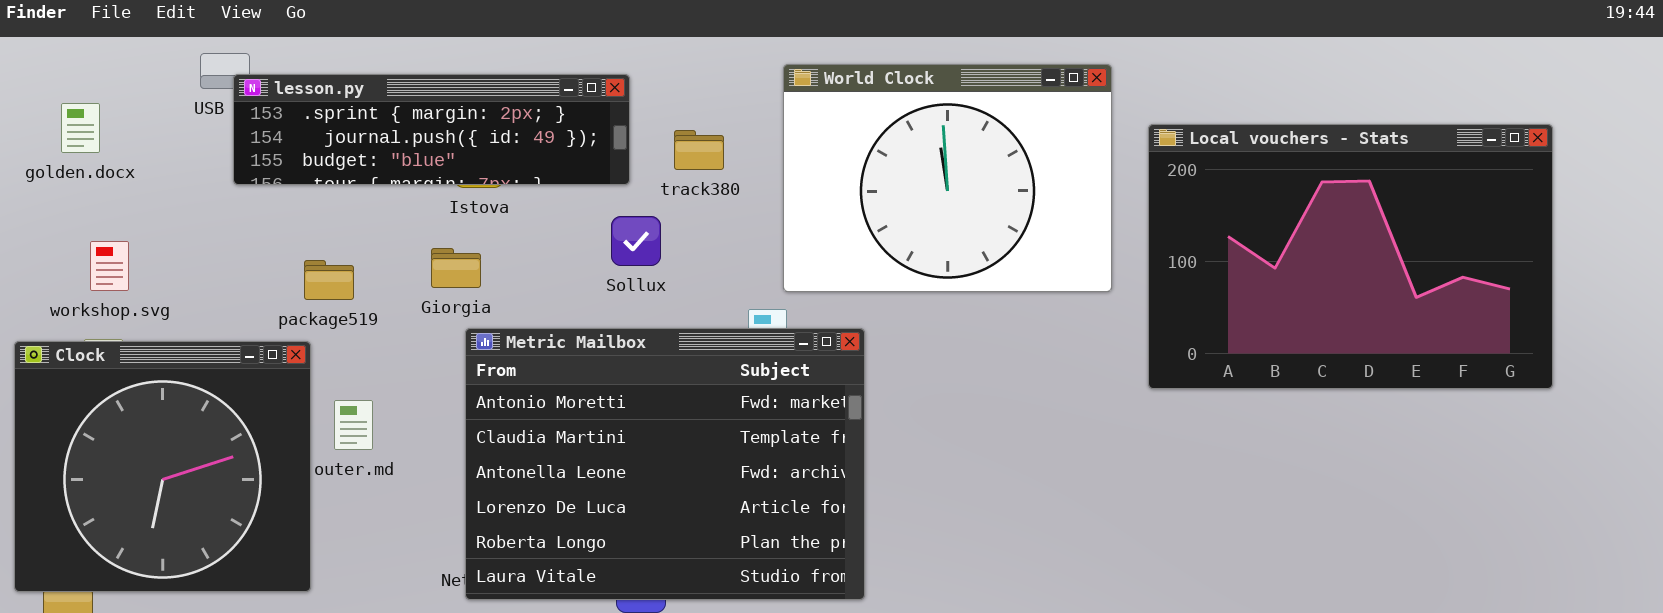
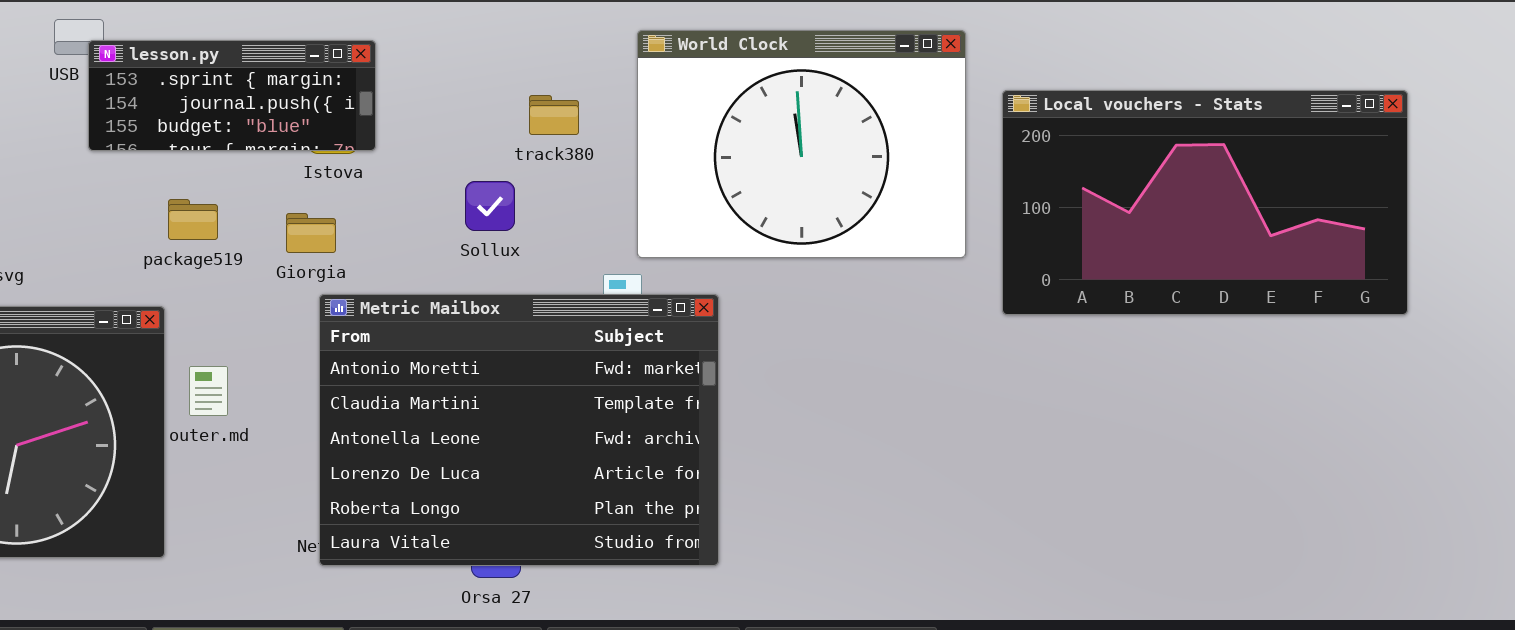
lesson.py: [233,74,630,185] -> [88,40,376,151], resized
Local vouchers - Stats: [1148,124,1553,389] -> [1002,90,1408,315], resized
package519: [304,260,354,300] -> [168,199,218,240], moved

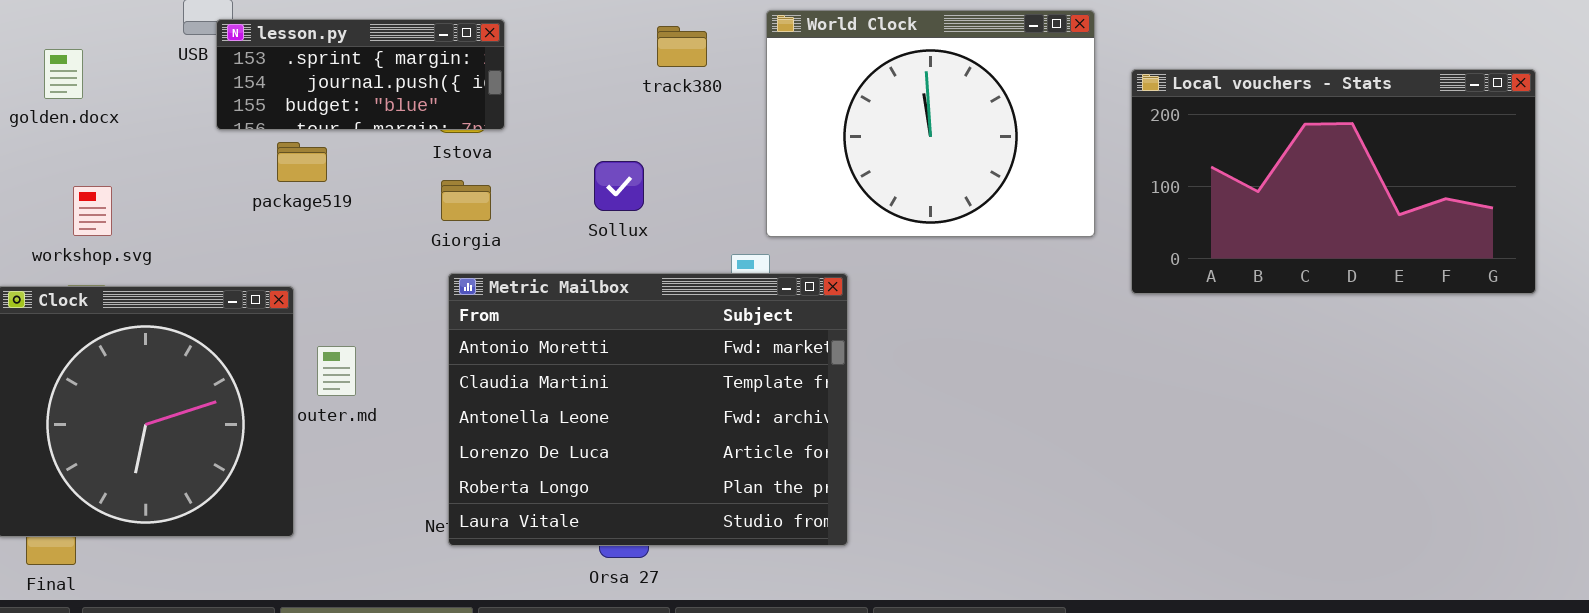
track380: [529,95,579,135] -> [657,26,707,67], moved
package519: [168,199,218,240] -> [277,142,327,182], moved
Giorgia: [286,213,336,253] -> [441,180,491,221], moved

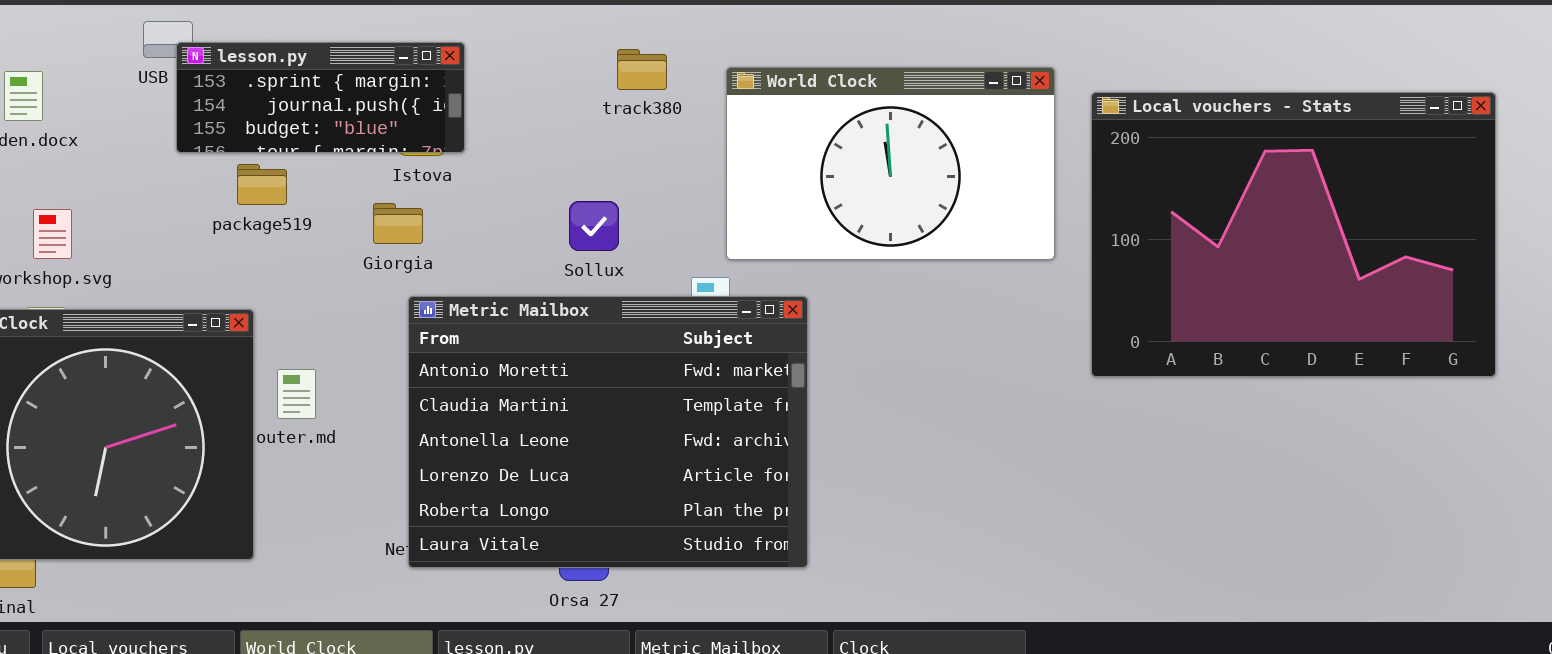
World Clock: [766,10,1095,237] -> [726,67,1055,260], resized
Local vouchers - Stats: [1131,69,1536,294] -> [1091,92,1496,377], resized
Sollux: [594,161,644,211] -> [569,201,619,251], moved
Giorgia: [441,180,491,221] -> [373,203,423,244], moved

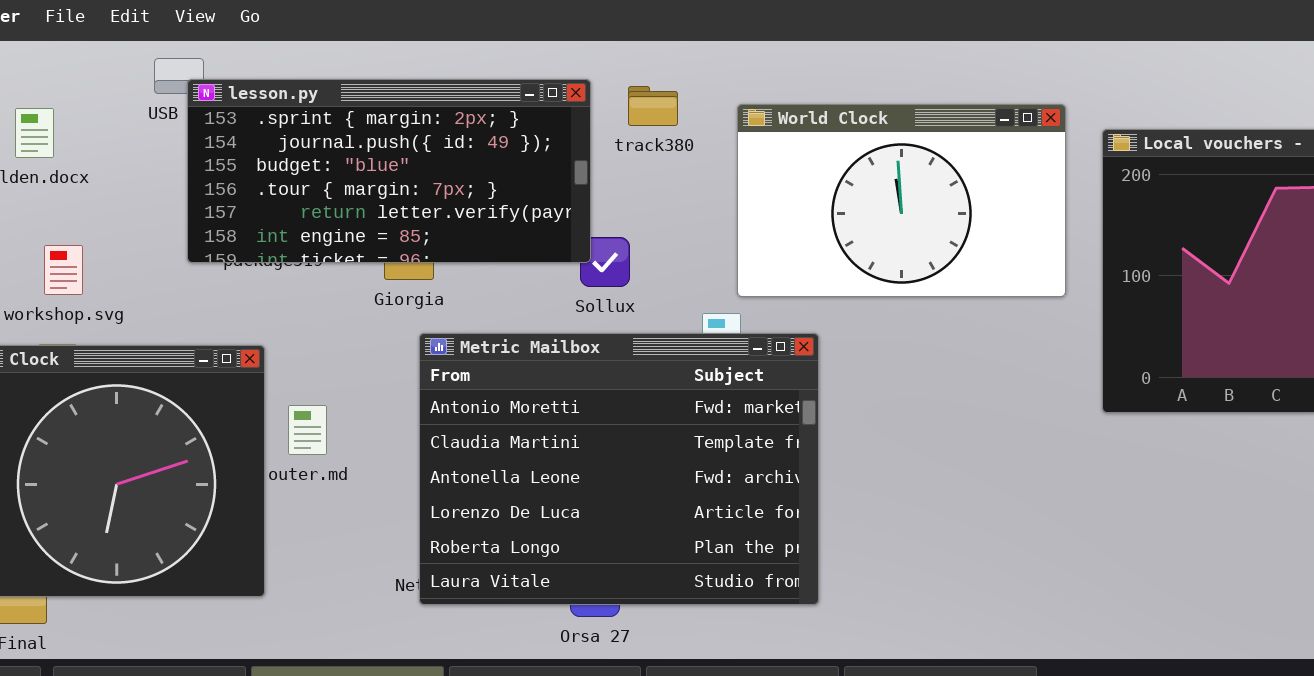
lesson.py: [176,42,465,153] -> [187,79,591,263], resized

